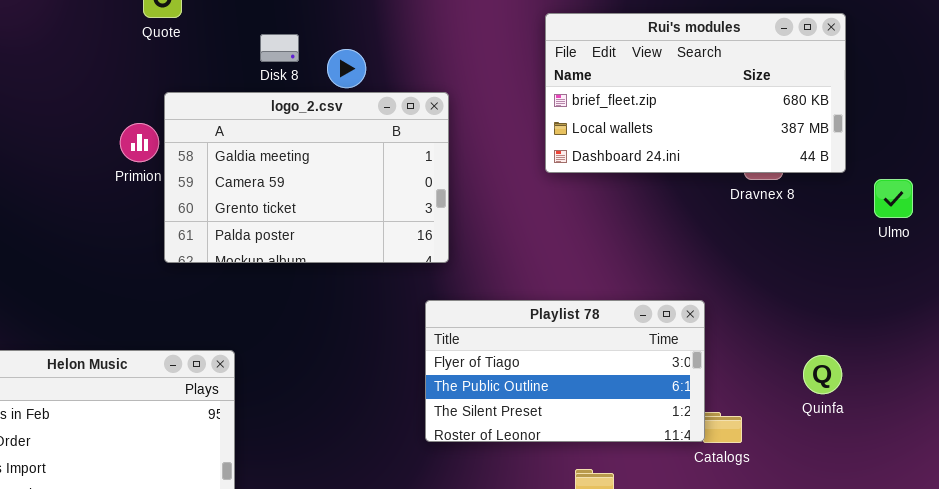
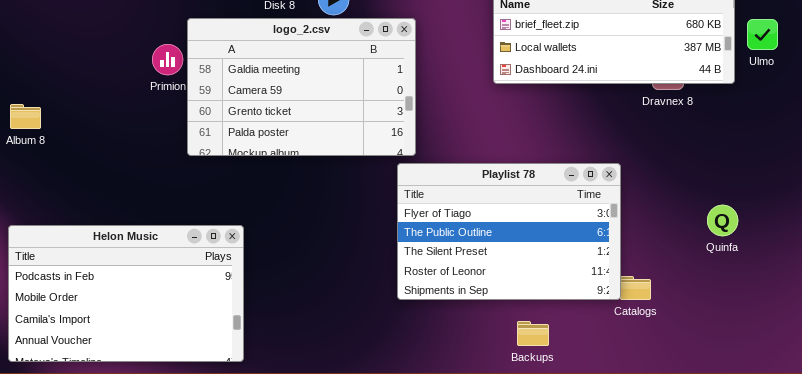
Ulmo: [874,179,913,218] -> [747,19,778,50], moved
Playlist 78: [425,300,705,442] -> [397,163,621,300], resized
Quinfa: [803,355,842,394] -> [707,205,738,236], moved

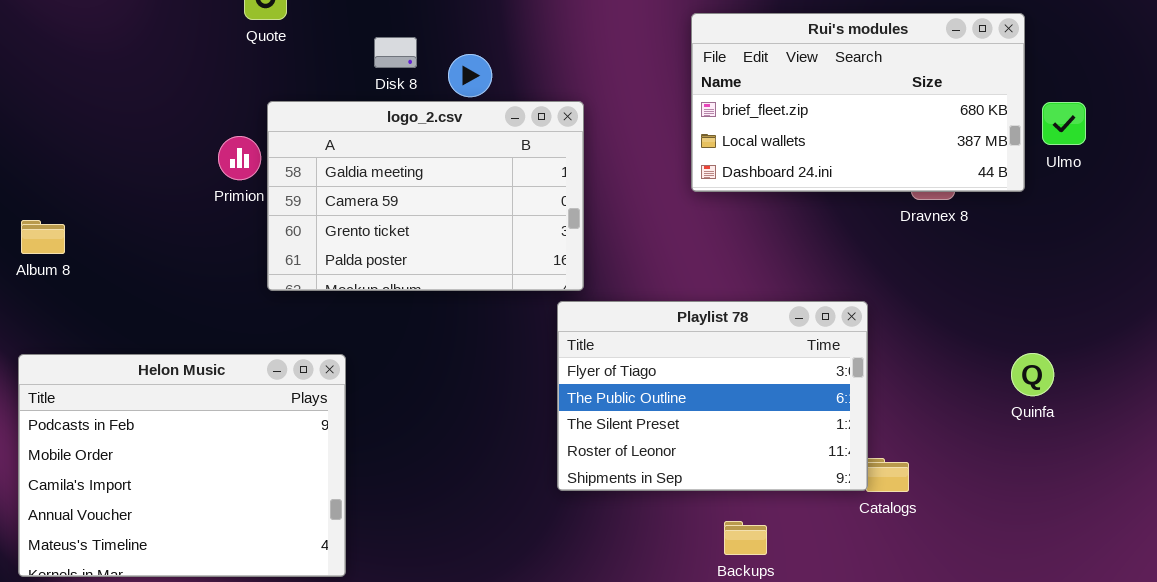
Quinfa: [707,205,738,236] -> [1011,353,1054,396], moved
Helon Music: [8,225,244,362] -> [18,354,346,577], resized

